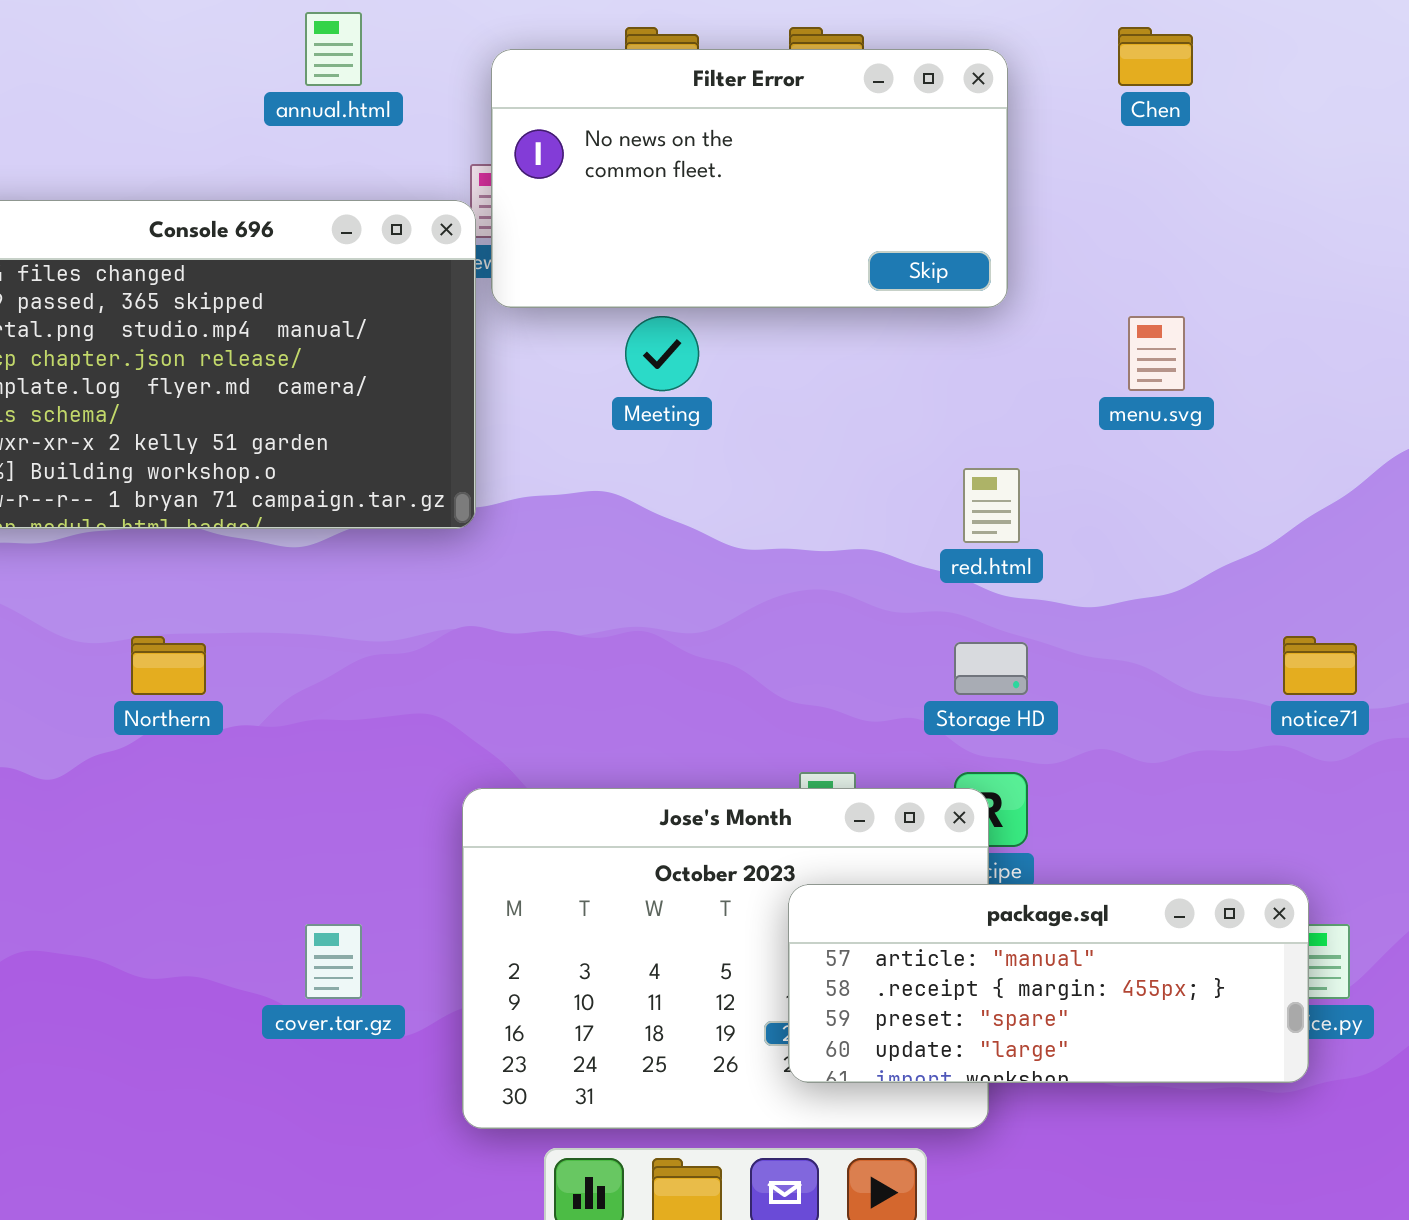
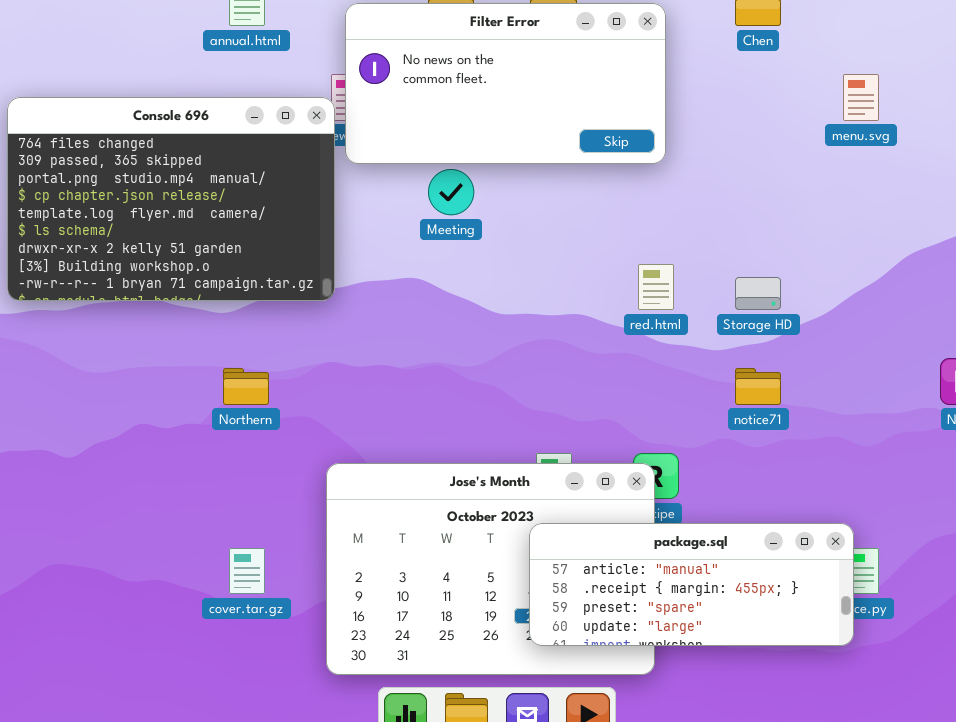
menu.svg: [1128,316,1185,391] -> [843,74,879,121], moved
Northern: [131,636,206,695] -> [223,368,269,405], moved
notice71: [1283,636,1357,695] -> [735,368,781,405], moved
Storage HD: [954,642,1028,695] -> [735,277,781,310], moved

